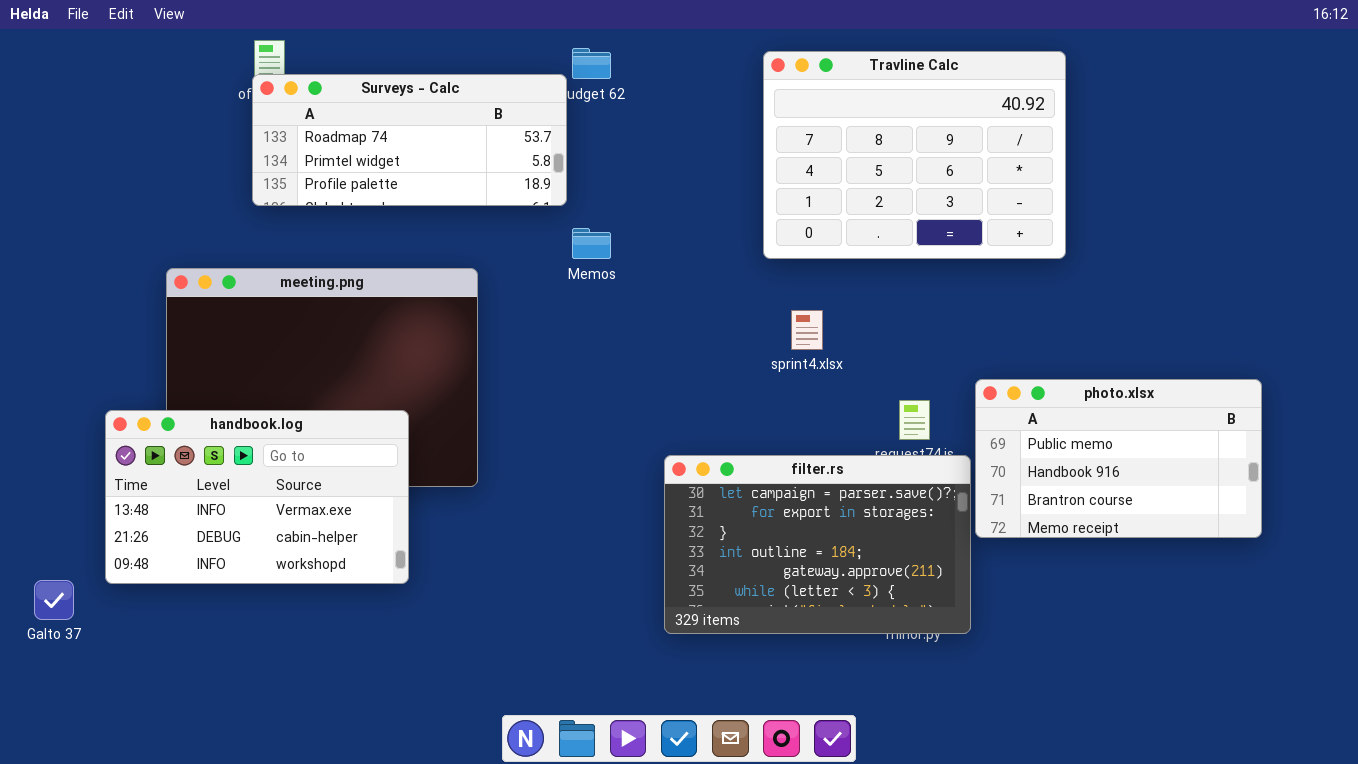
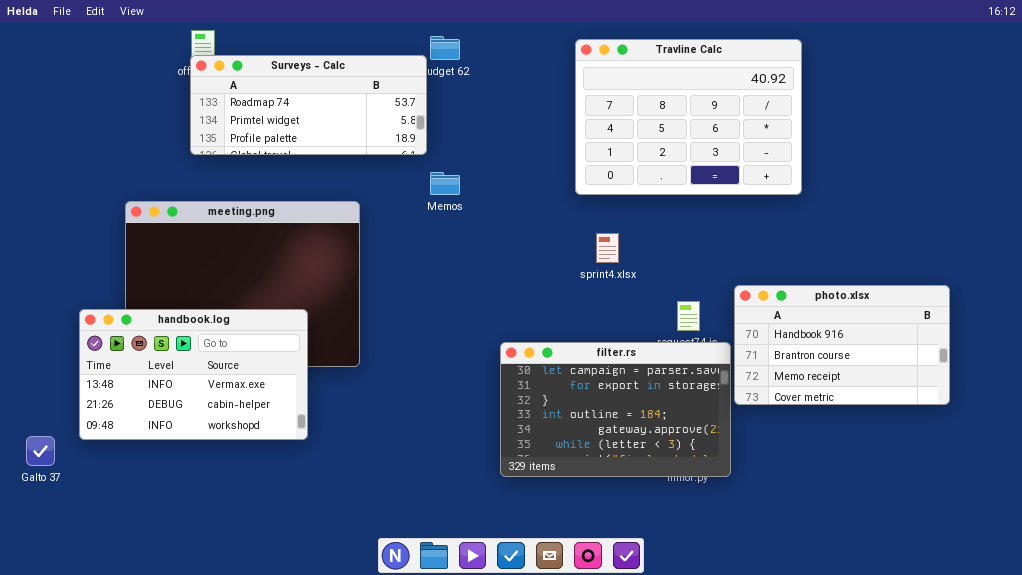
photo.xlsx: [975,379,1262,538] -> [734,285,950,405], scrolled down 1 row

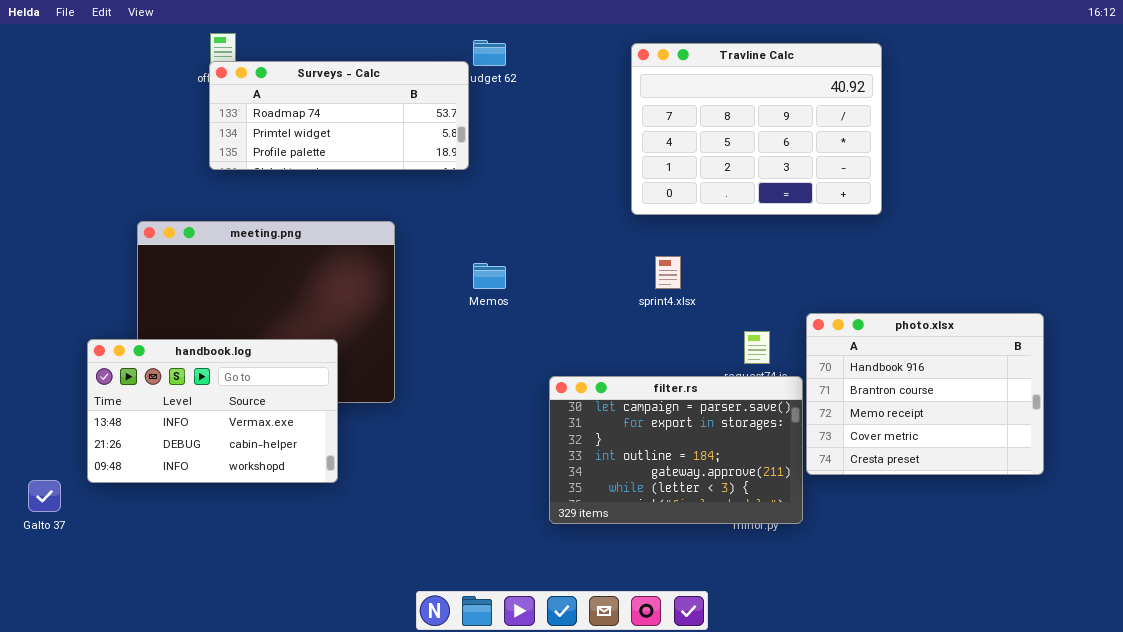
Memos: [430,172,460,195] -> [473,263,506,289], moved
photo.xlsx: [734,285,950,405] -> [806,313,1044,475], resized

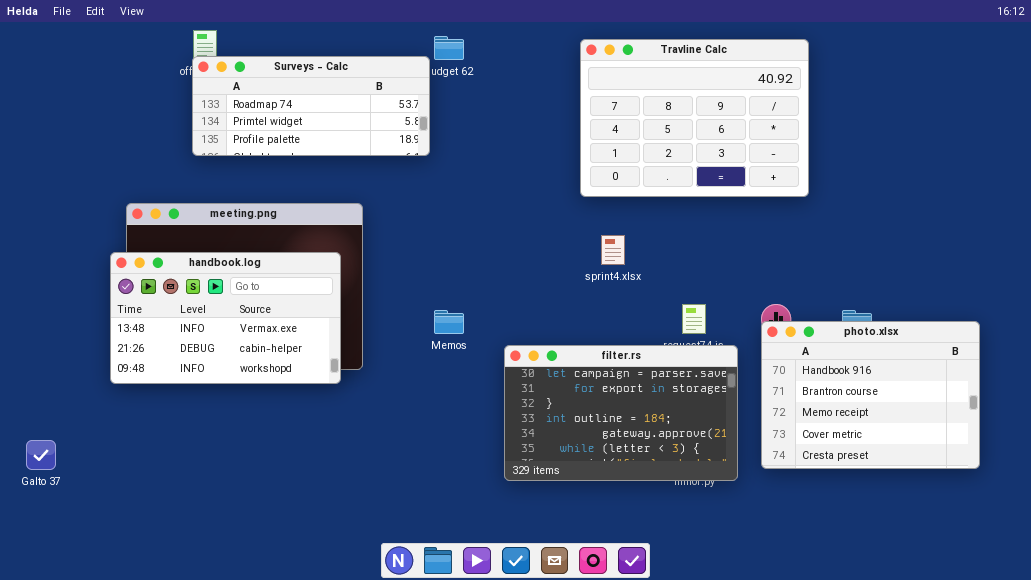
Memos: [473,263,506,289] -> [434,310,464,334], moved
photo.xlsx: [806,313,1044,475] -> [761,321,980,469], moved
handbook.log: [87,339,338,483] -> [110,252,341,384], moved

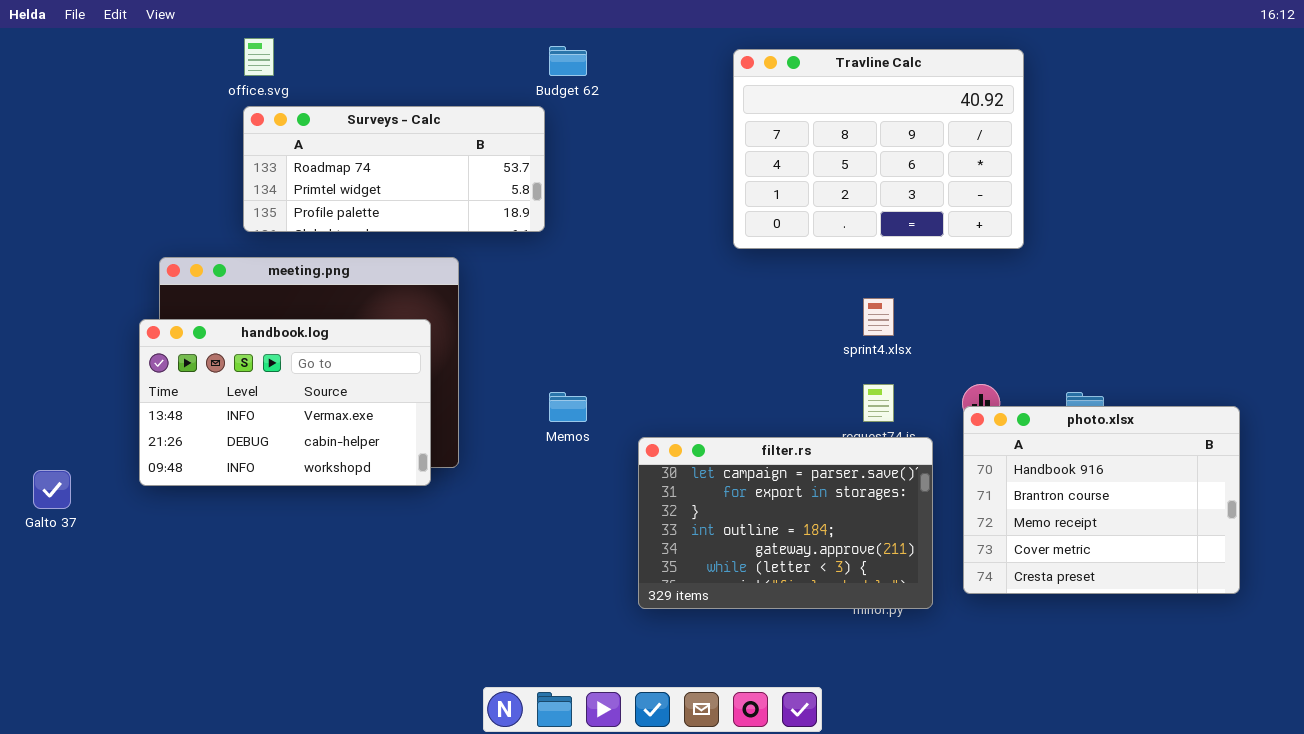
Surveys - Calc: [192,56,430,156] -> [243,106,545,232], moved
sprint4.xlsx: [601,235,625,265] -> [863,298,894,336], moved
Galto 37: [26,440,56,470] -> [33,470,71,509], moved

